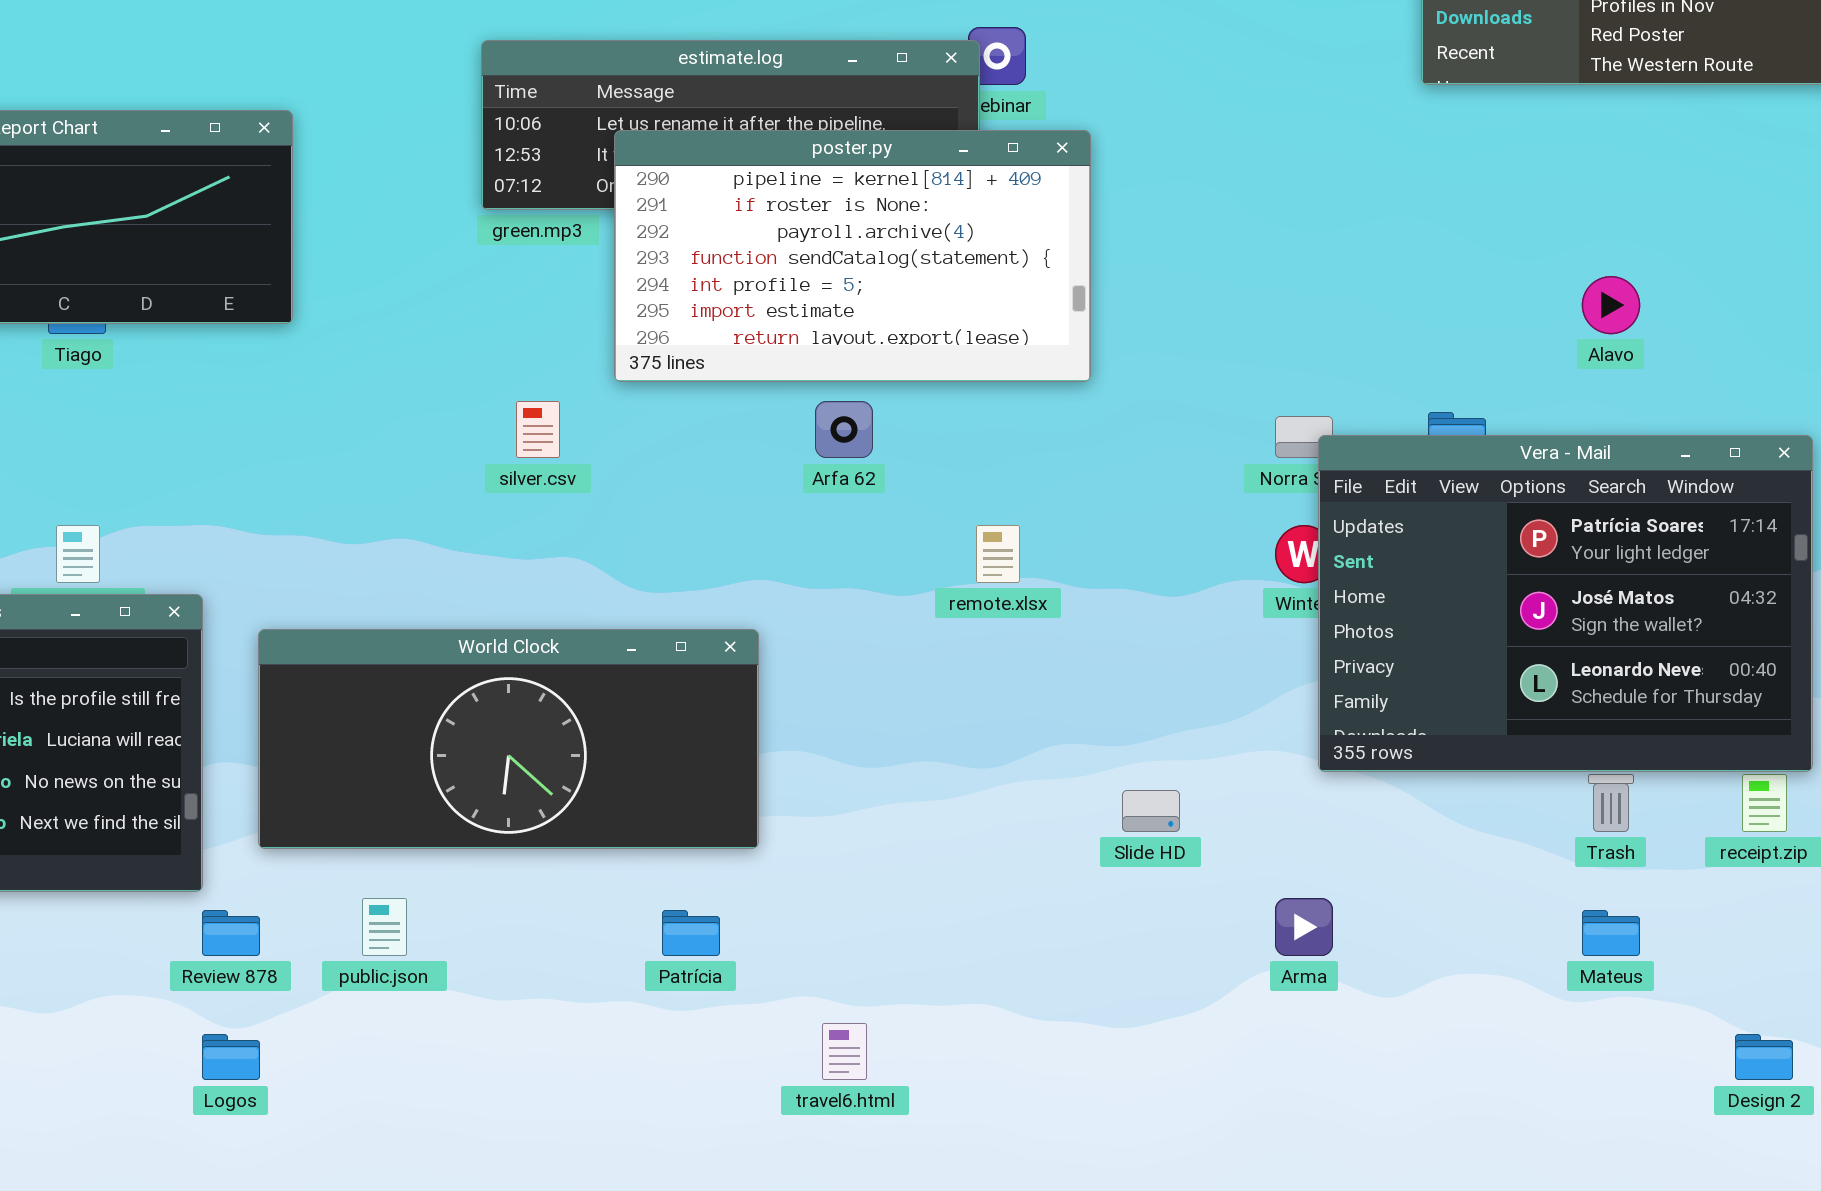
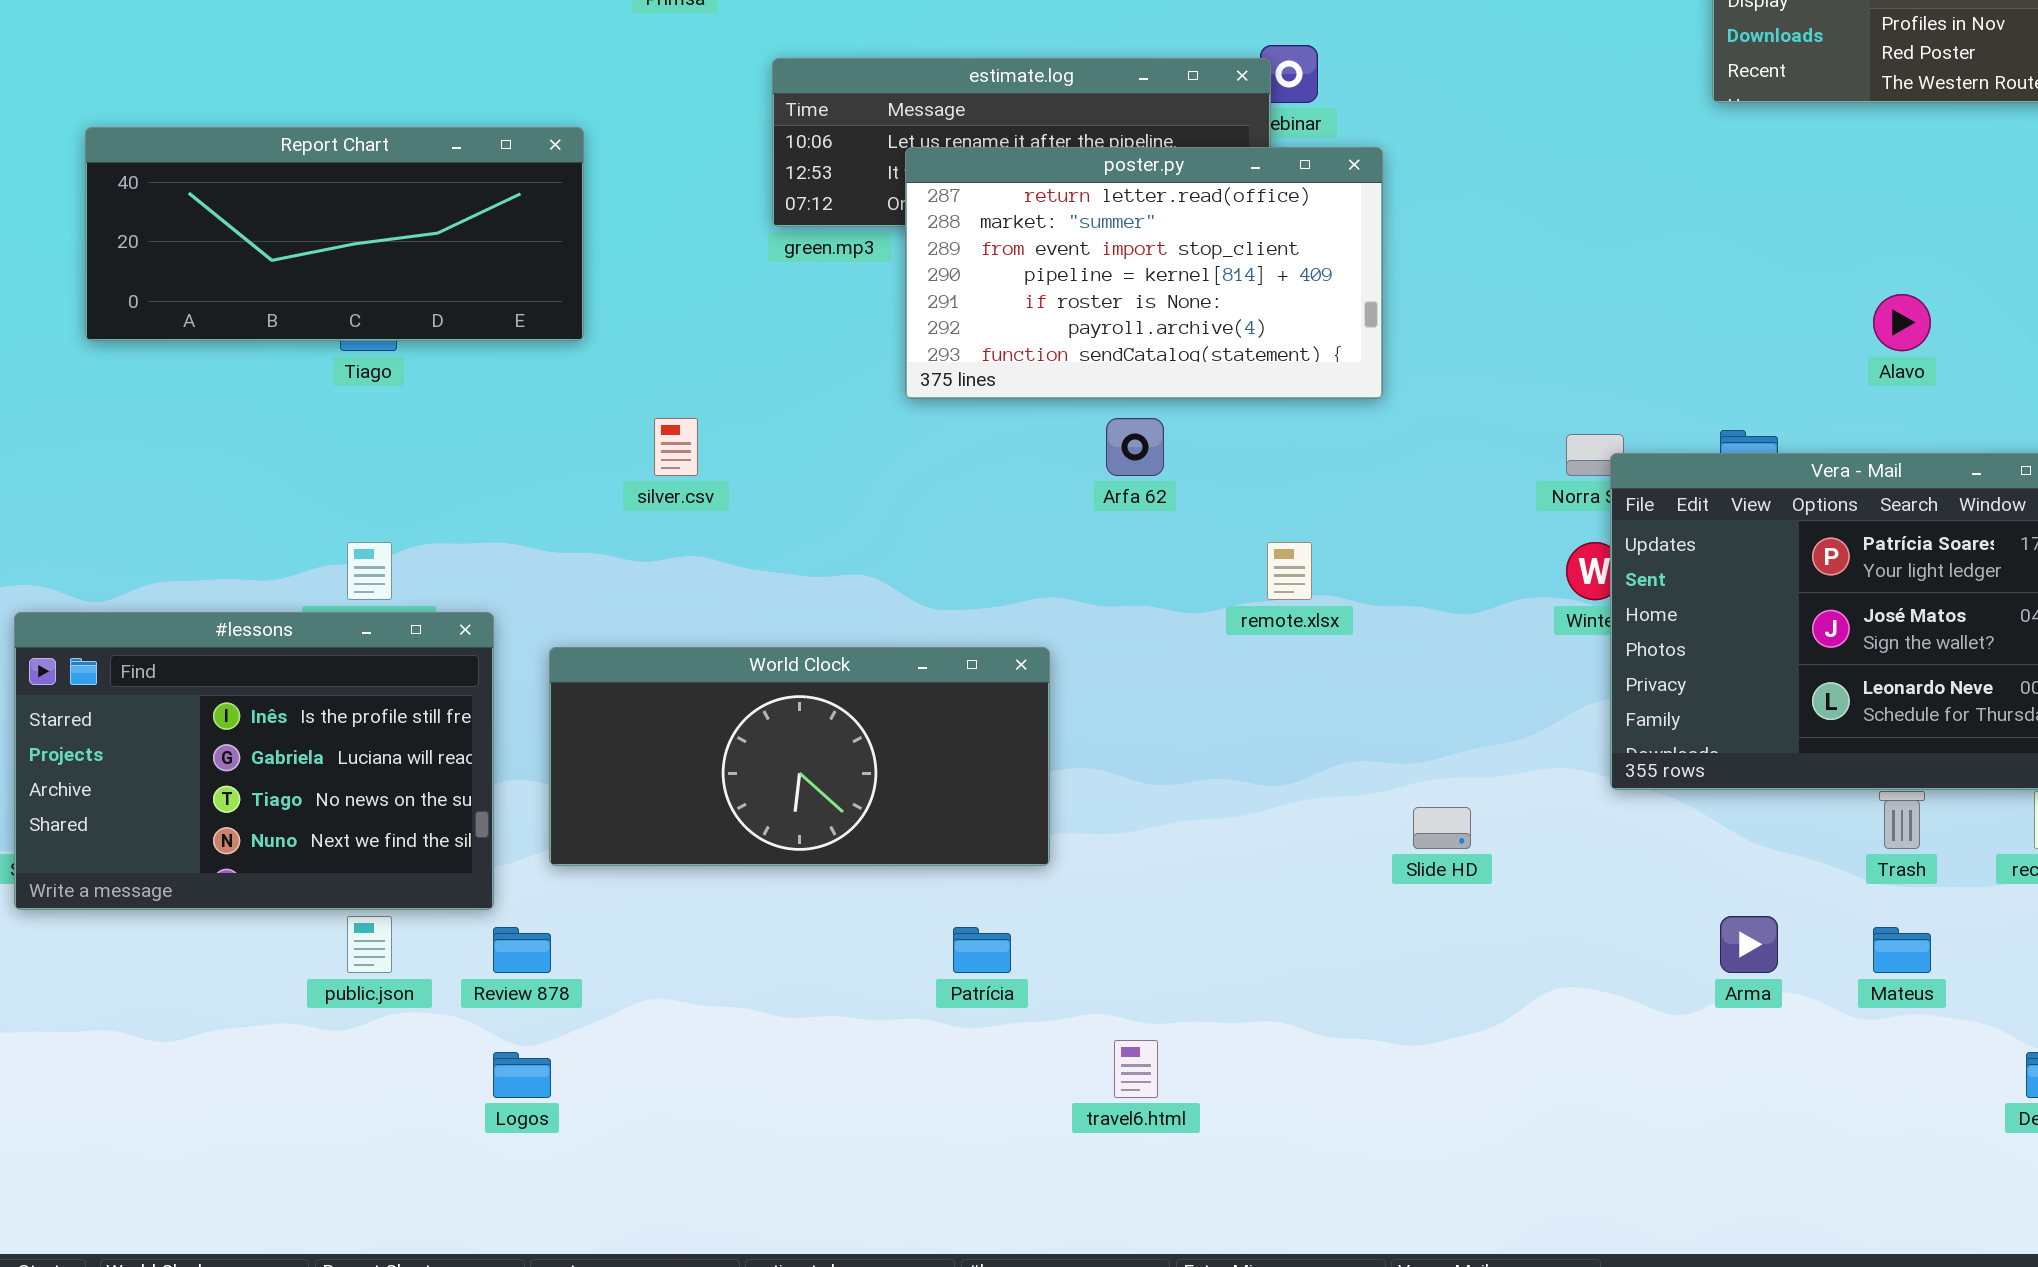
poster.py: [614,130,1091,382] -> [905,147,1383,399], scrolled up 3 rows
silver.csv: [516,401,560,458] -> [654,418,698,476], moved
public.json: [362,898,407,956] -> [347,916,392,973], moved
Arma: [1275,898,1333,956] -> [1720,916,1778,973], moved

